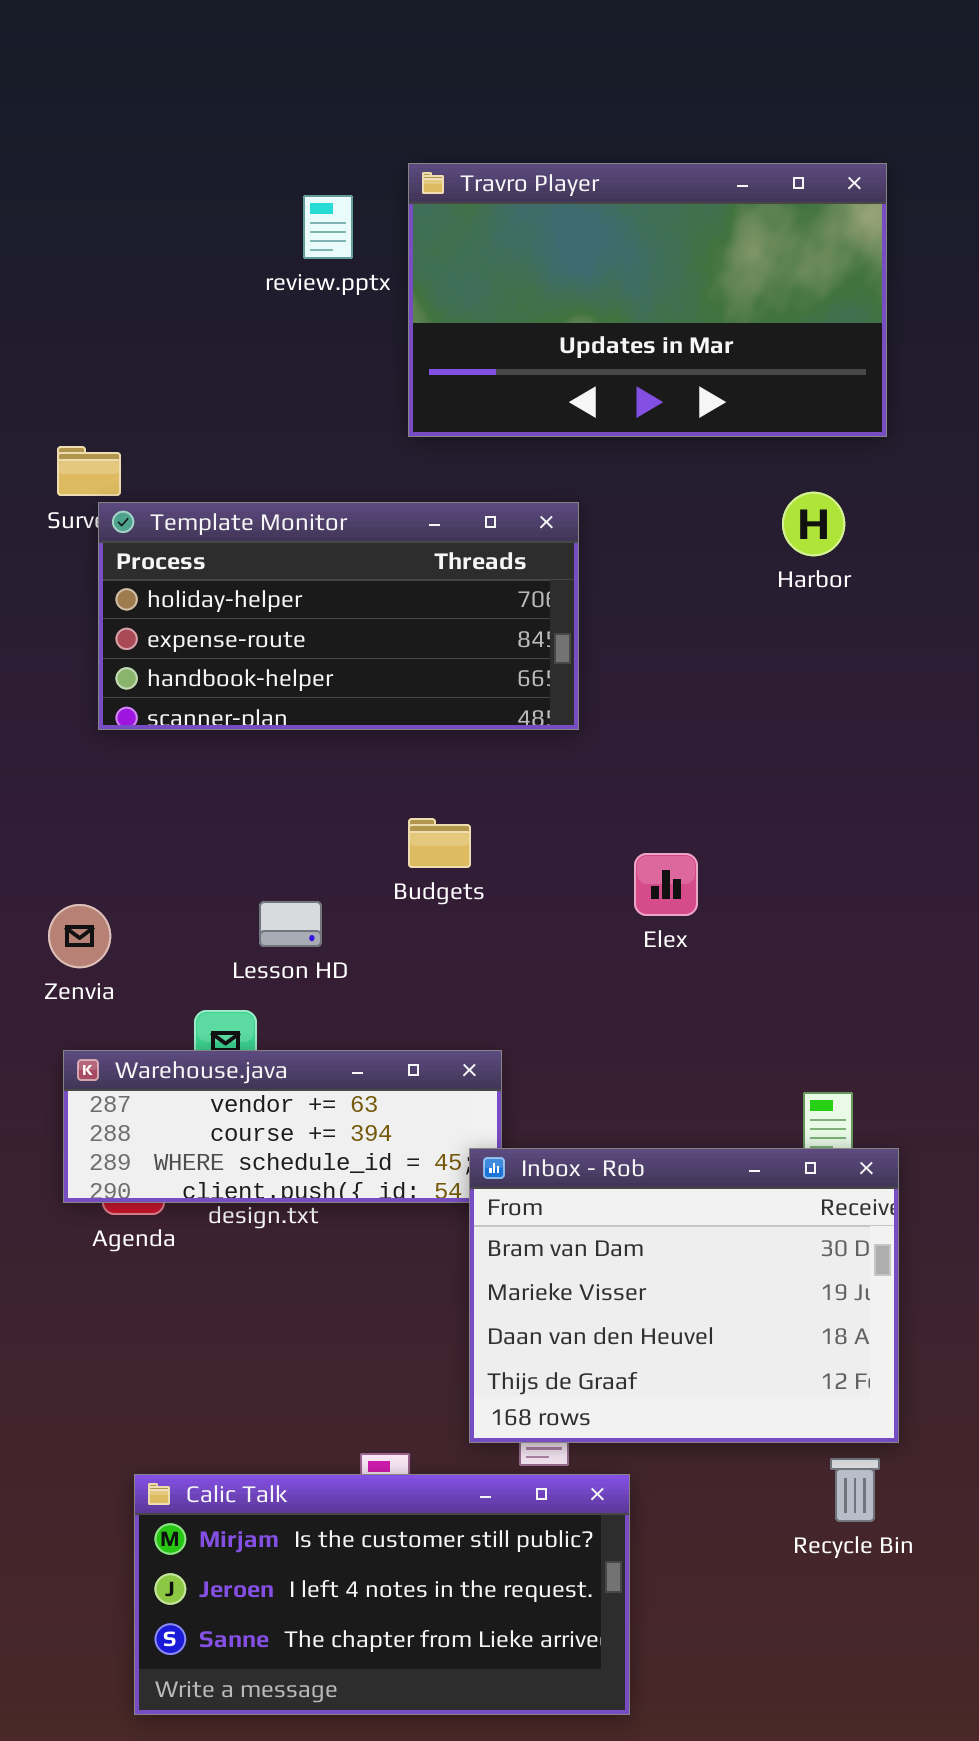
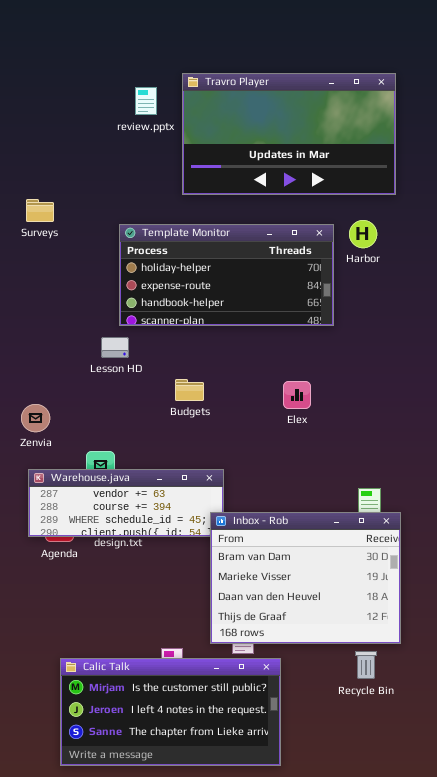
Template Monitor: [98,502,579,730] -> [119,224,334,326], moved
Budgets: [408,818,471,868] -> [175,379,204,401], moved
Lesson HD: [259,901,322,947] -> [101,337,129,358], moved
Recycle Bin: [830,1458,880,1522] -> [355,651,377,679], moved

